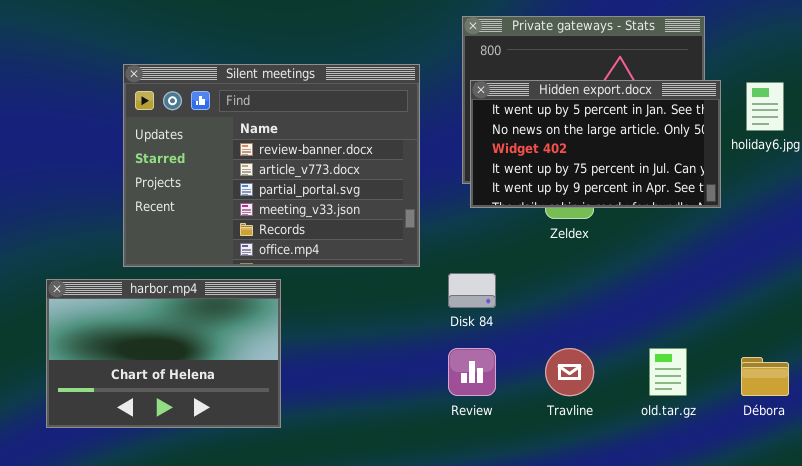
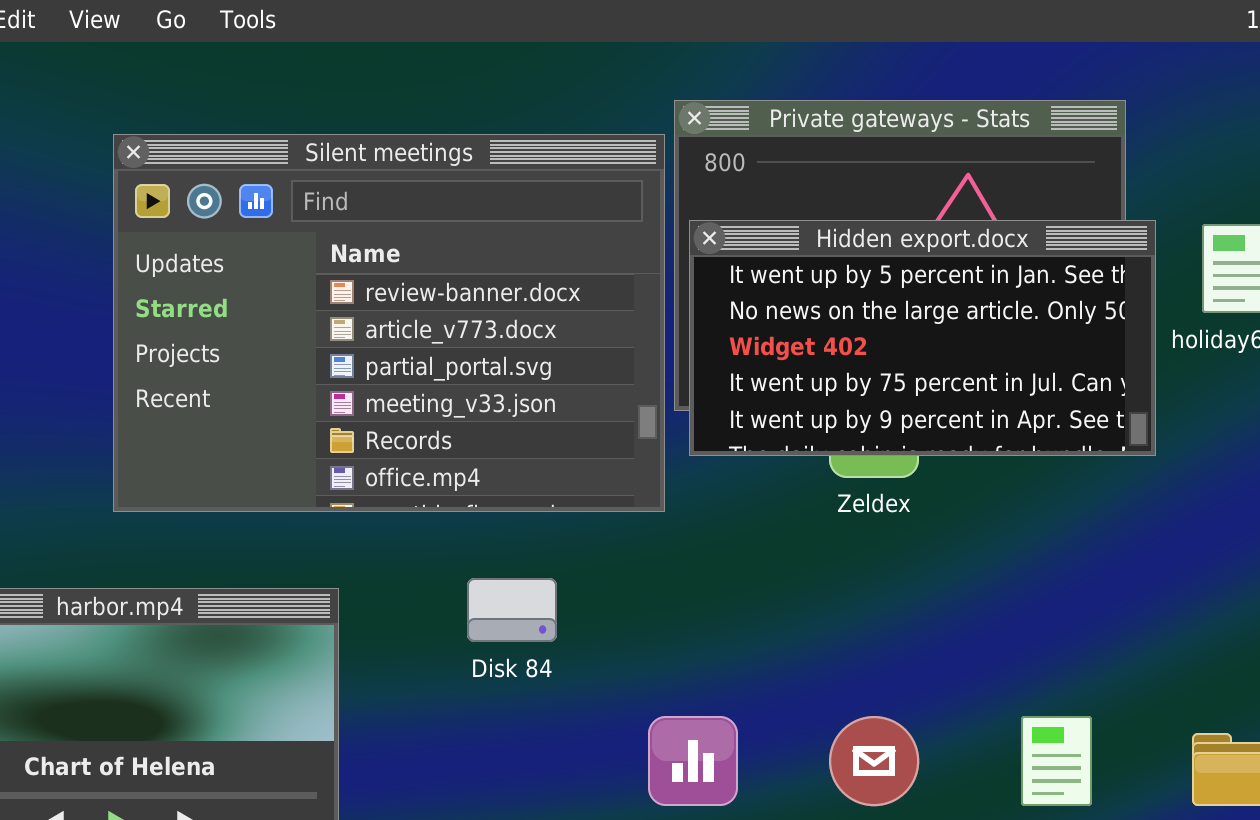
Silent meetings: [123,64,420,267] -> [113,134,665,512], moved
Disk 84: [448,273,496,308] -> [467,578,557,642], moved

